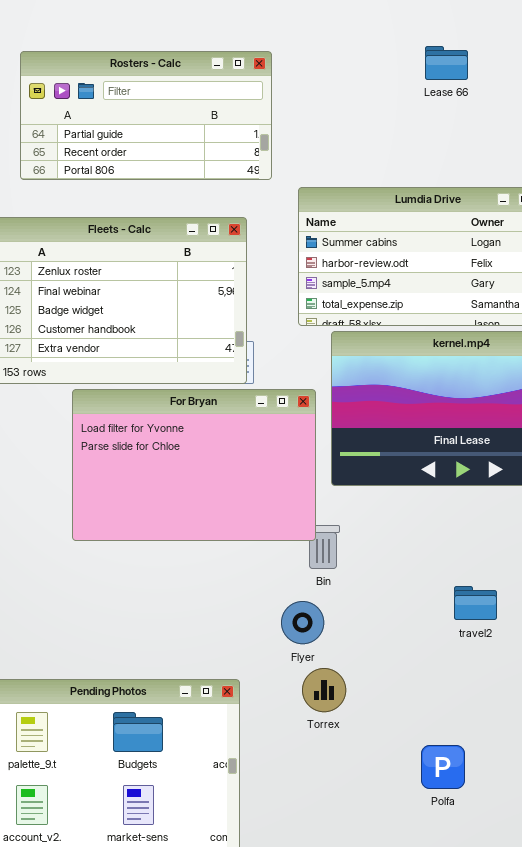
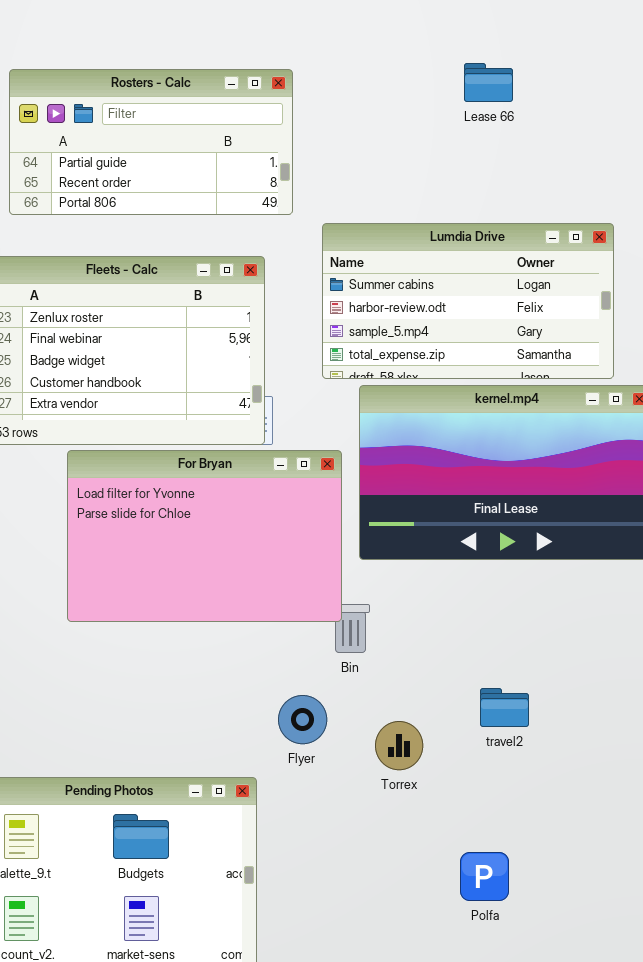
travel2: [454,586,497,620] -> [480,688,529,727], moved
Flyer: [281,601,324,644] -> [278,695,327,744], moved
Torrex: [302,668,346,712] -> [375,721,423,770], moved

